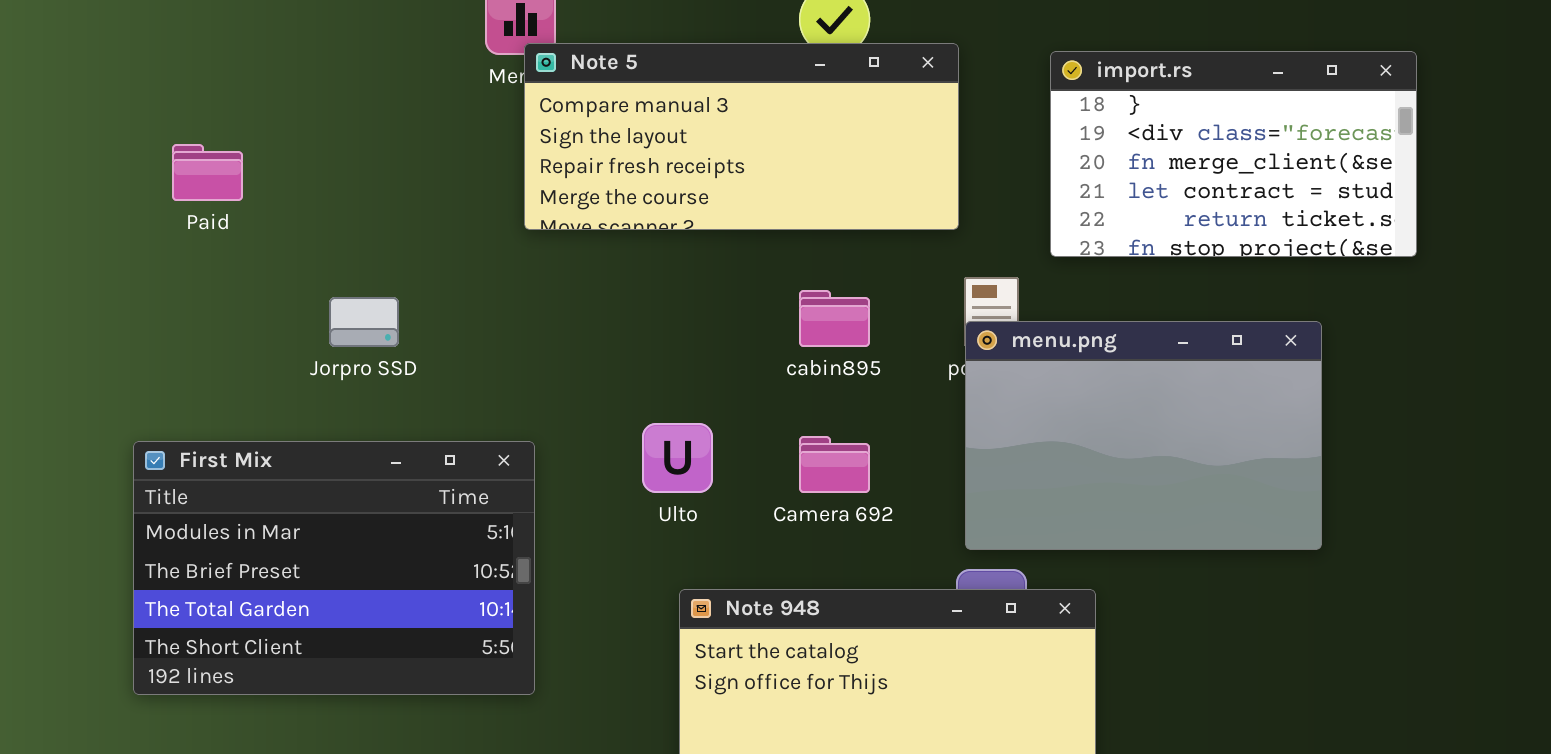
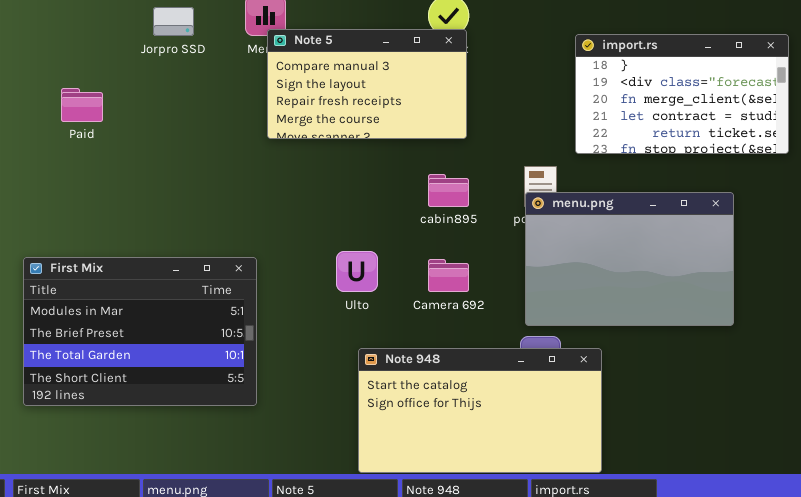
Note 5: [524,43,959,230] -> [267,29,467,139], resized
Jorpro SSD: [329,297,399,347] -> [153,7,194,36], moved
First Mix: [133,441,535,695] -> [23,257,257,406], moved

